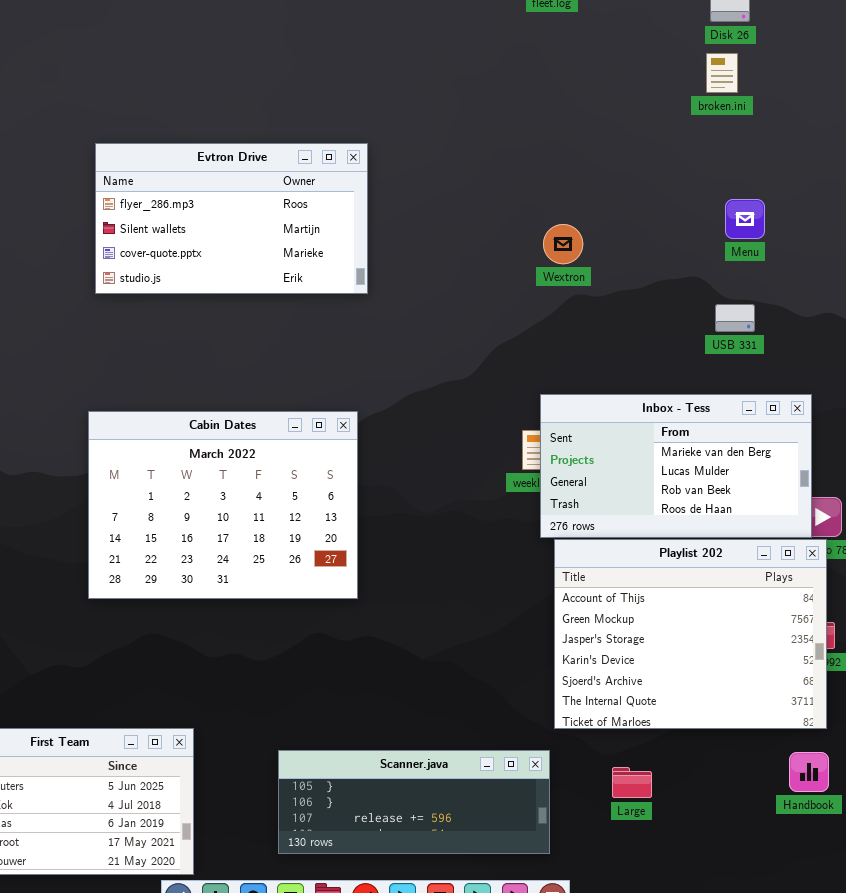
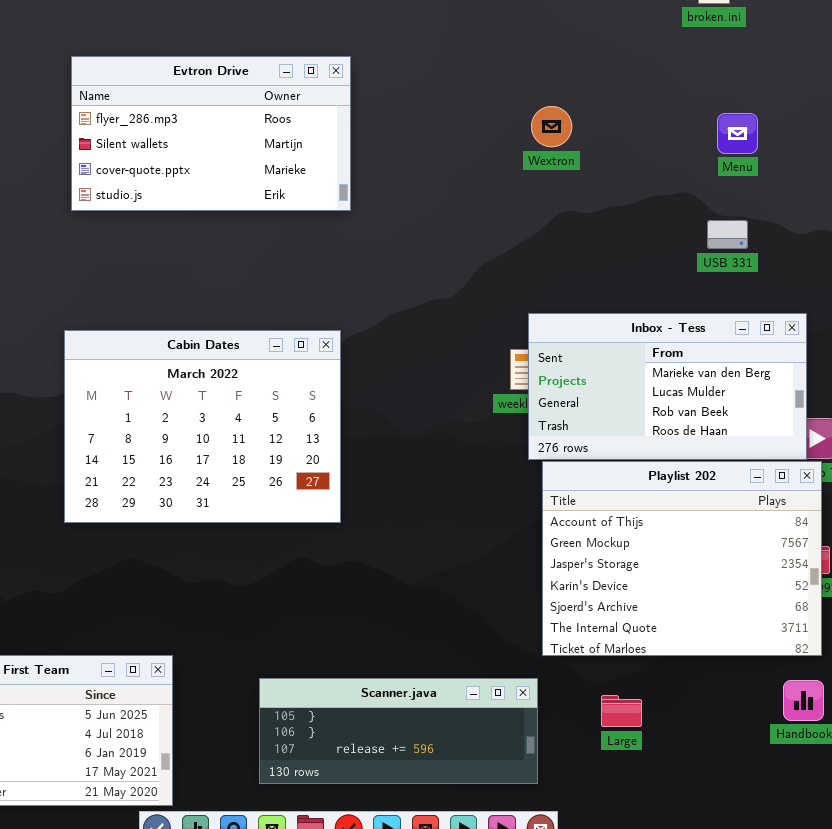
Wextron: [543,224,583,264] -> [531,106,572,147], moved

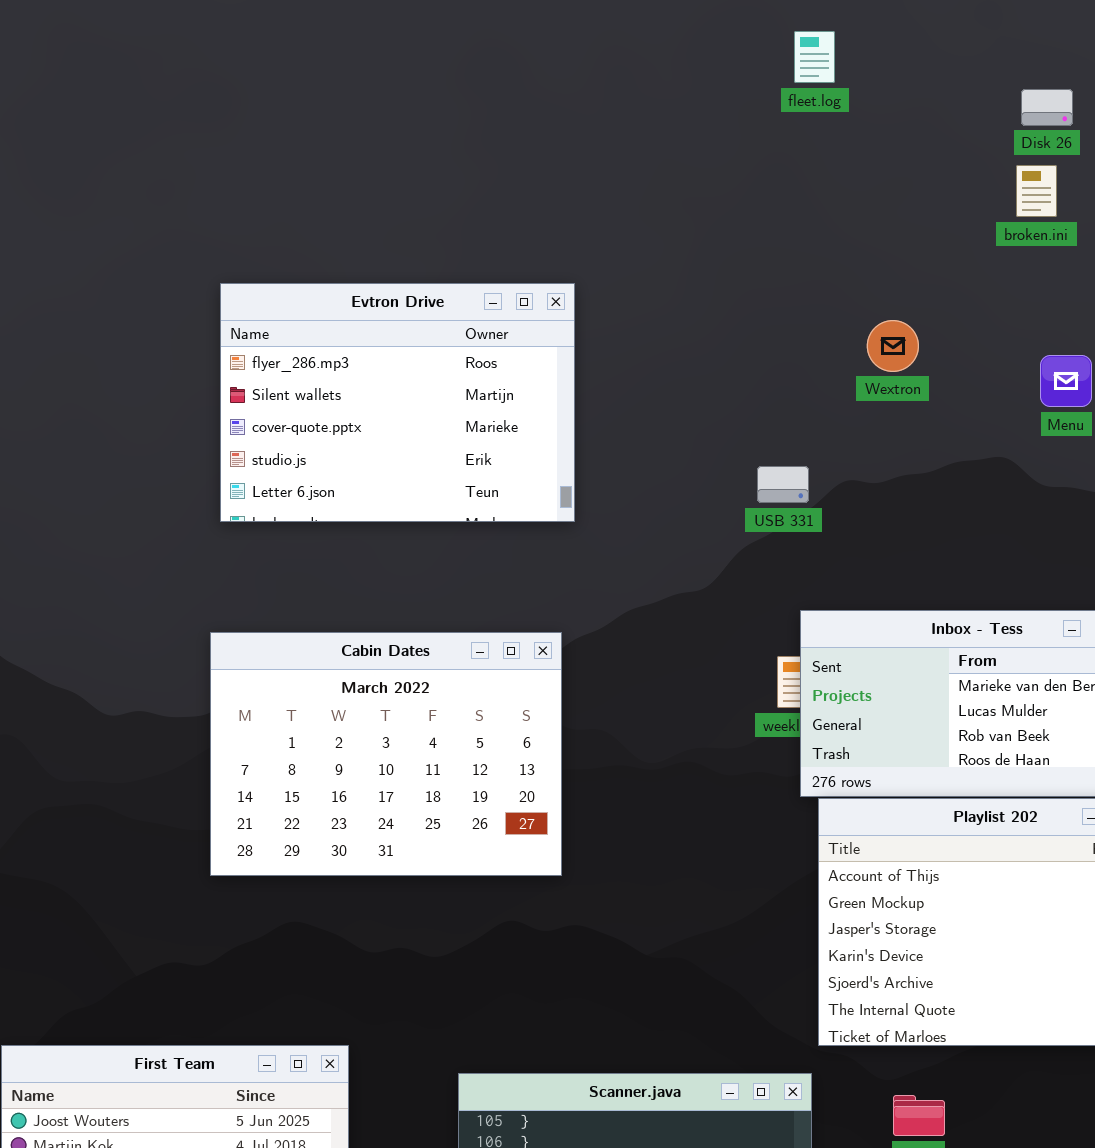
Evtron Drive: [71,56,351,211] -> [220,283,575,522], resized
Wextron: [531,106,572,147] -> [867,320,919,372], moved
USB 331: [707,220,748,249] -> [757,466,809,503], moved

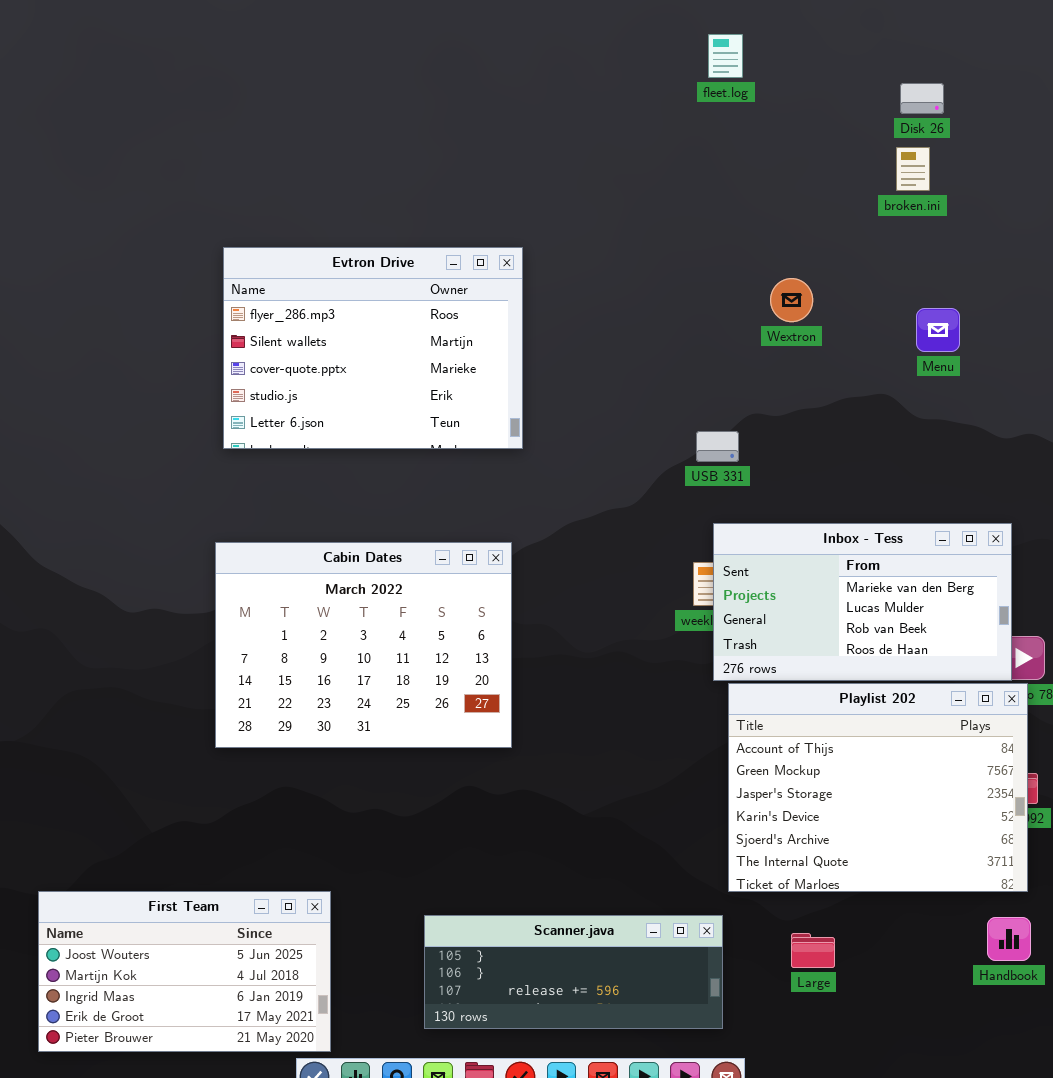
USB 331: [757,466,809,503] -> [696,431,739,462], moved

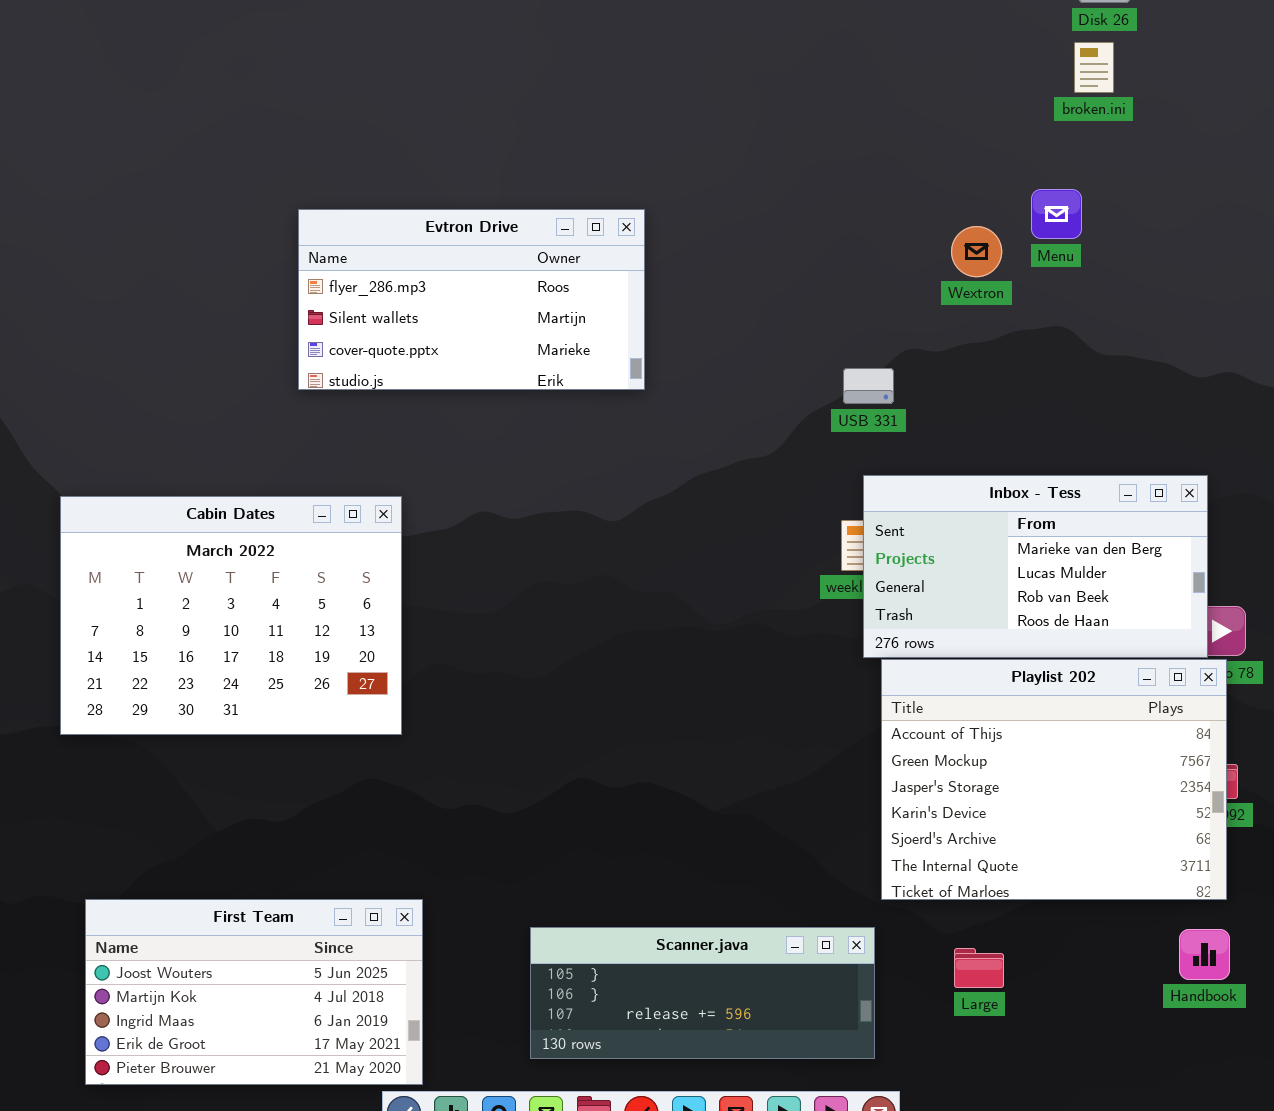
Evtron Drive: [223,247,523,449] -> [298,209,645,390], resized
Wextron: [770,278,813,322] -> [951,226,1002,277], moved
Menu: [916,308,960,352] -> [1031,189,1082,239], moved
Cabin Dates: [215,542,512,748] -> [60,496,402,735], moved

